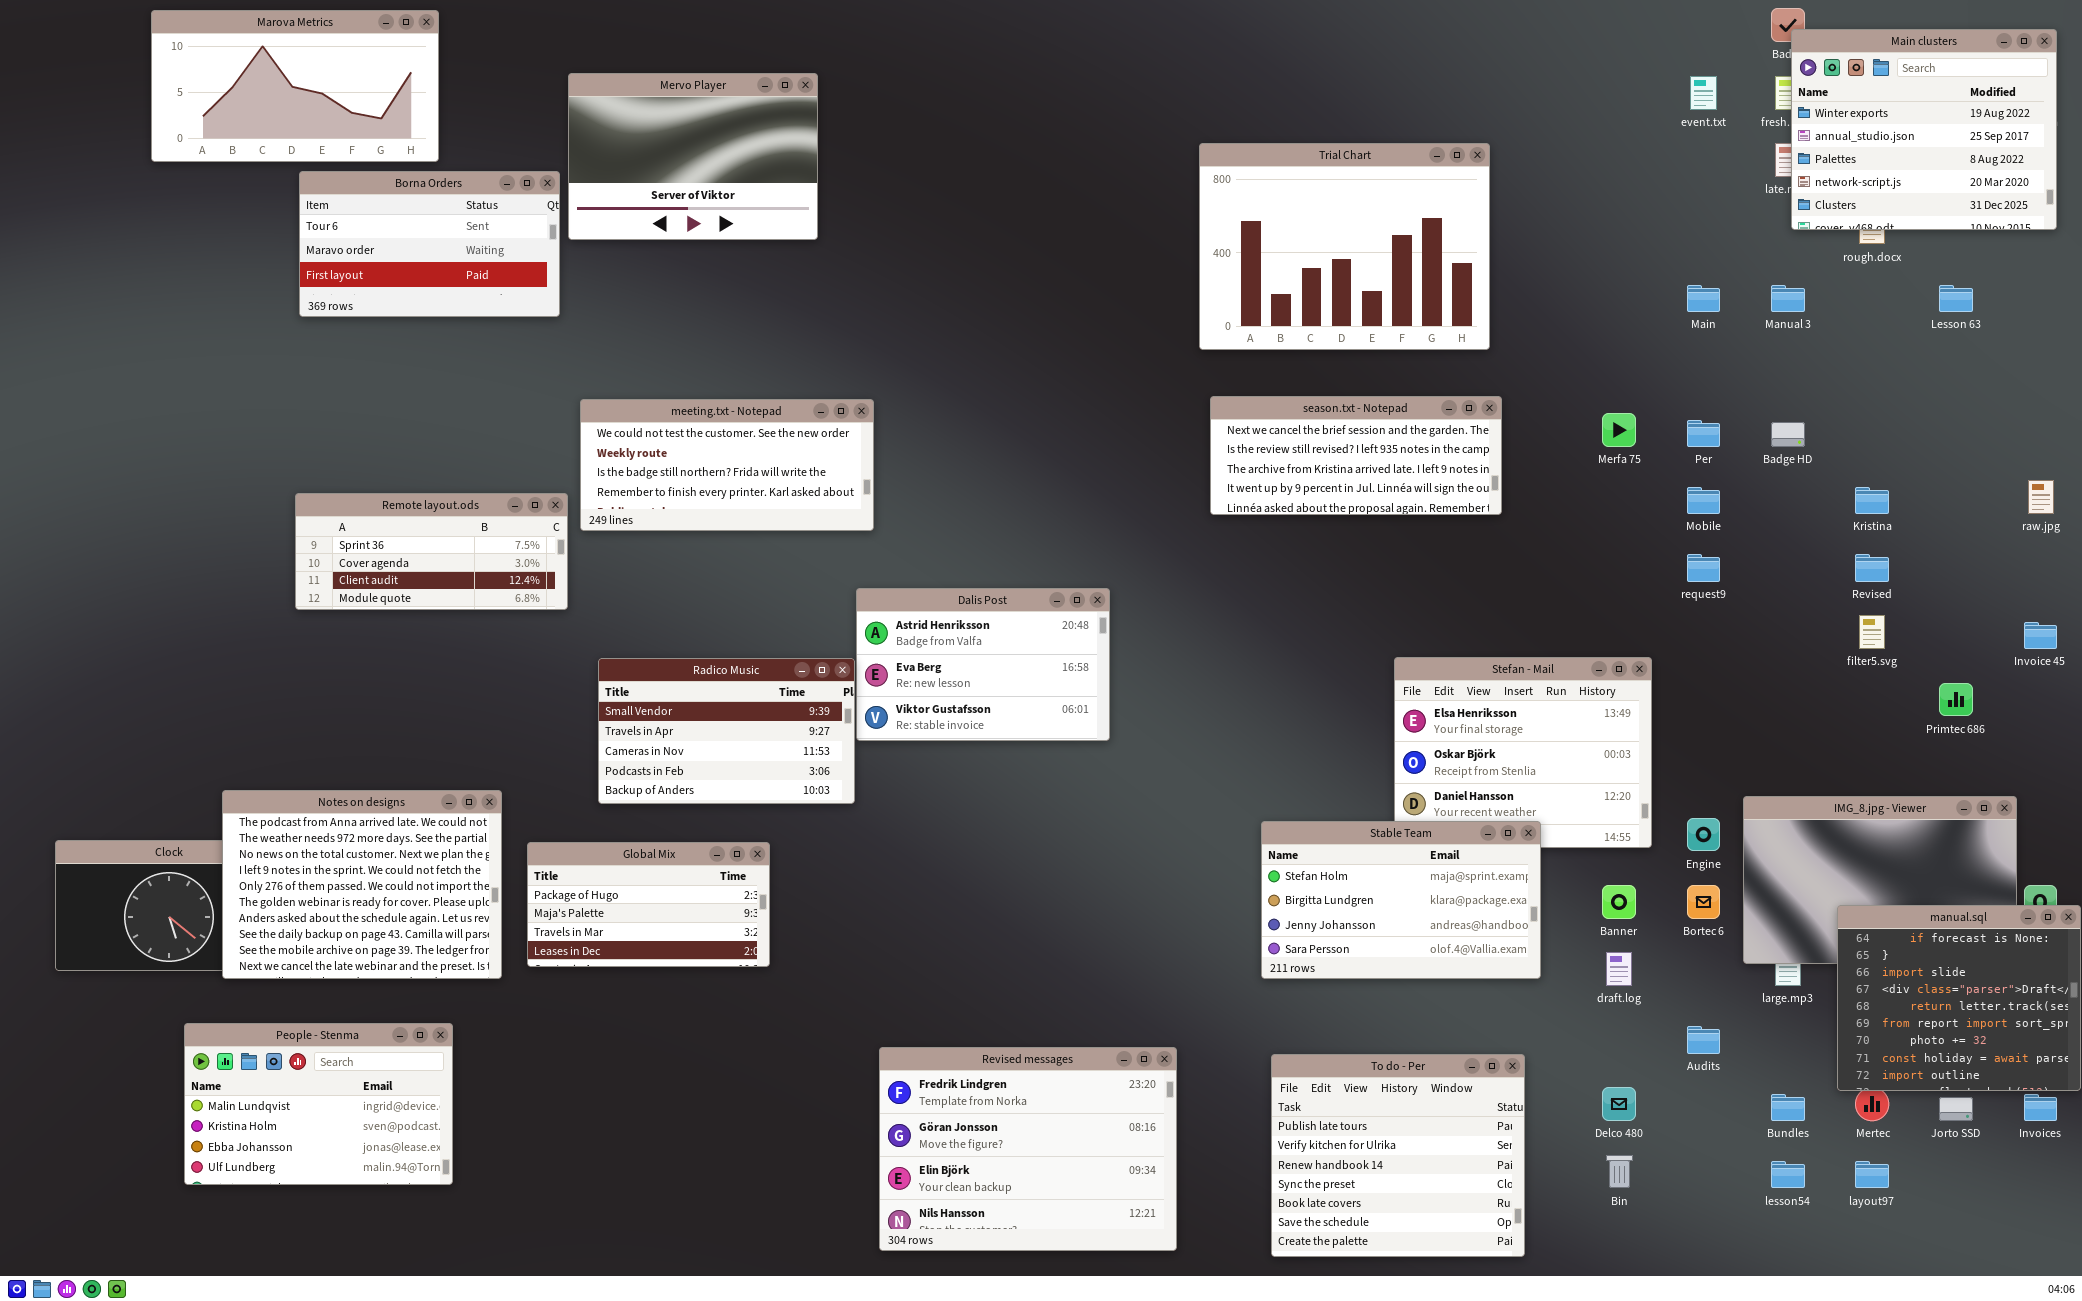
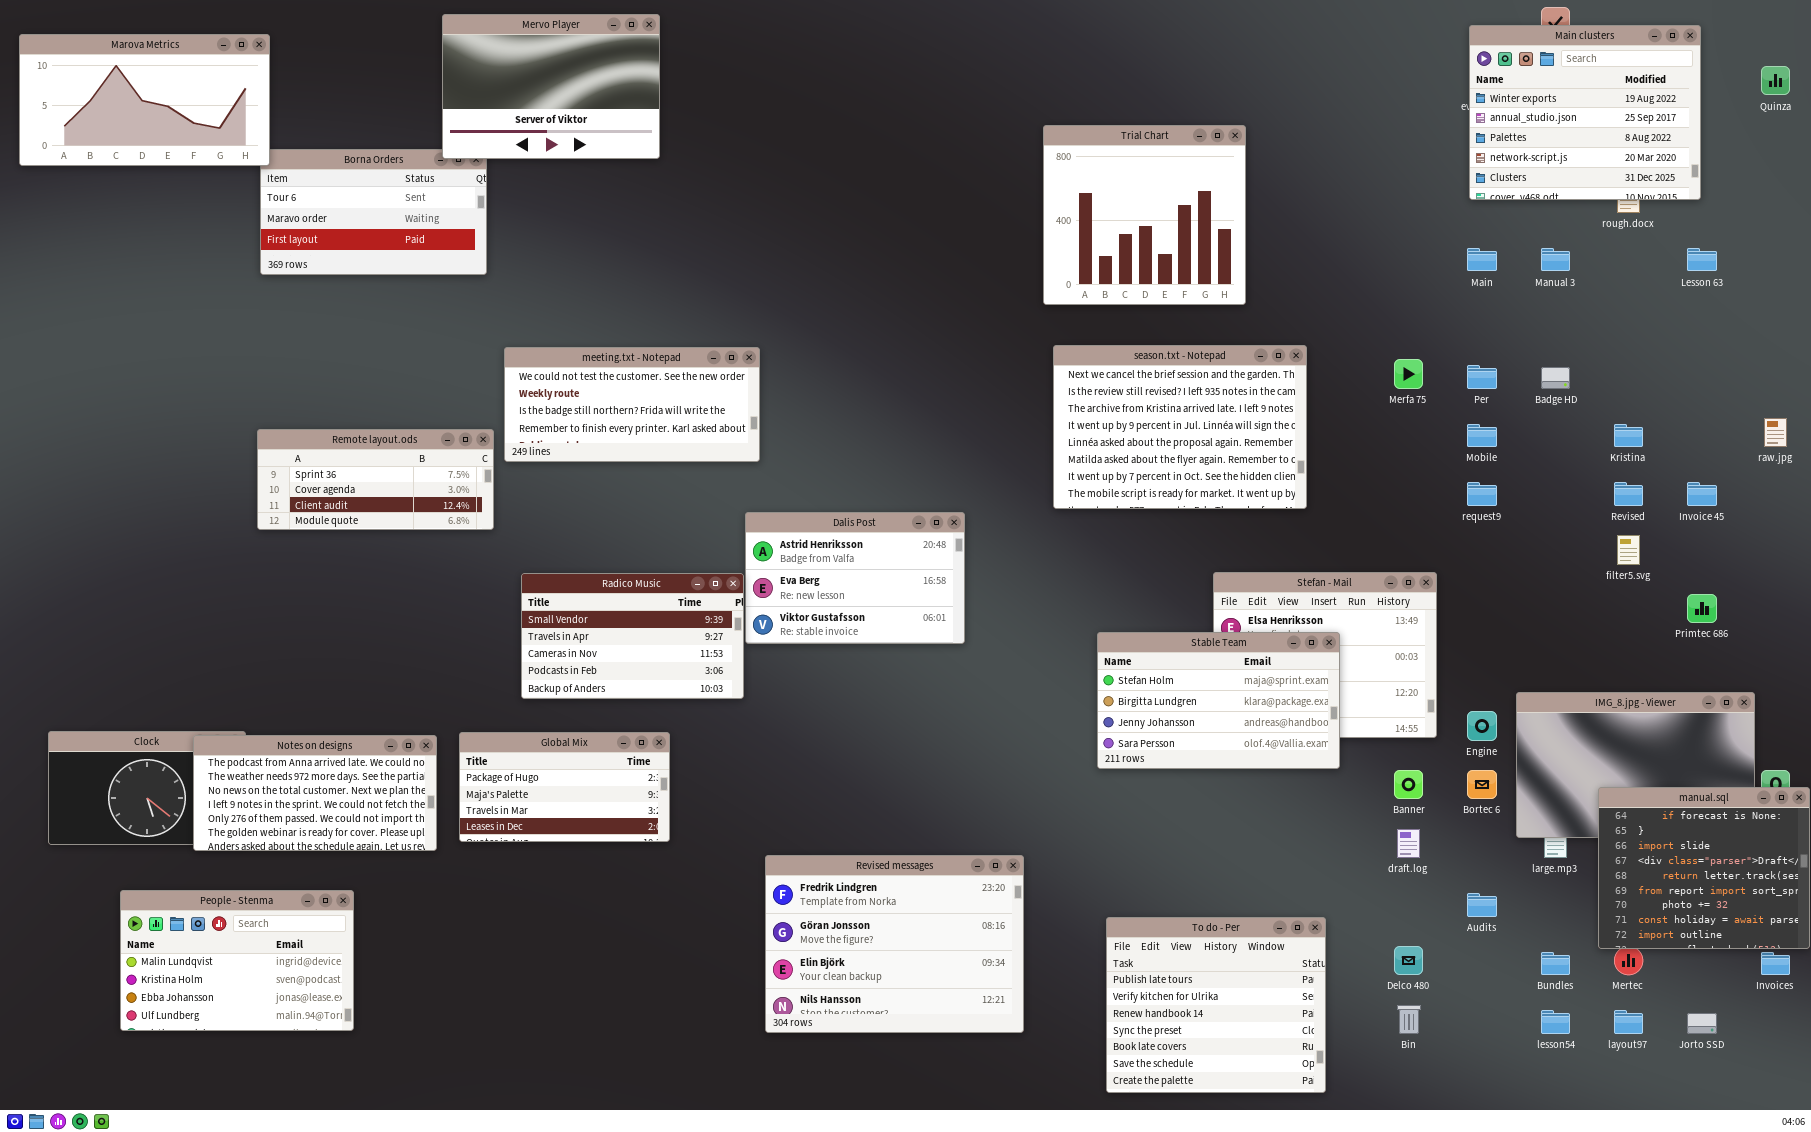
Marova Metrics: [151,10,439,162] -> [19,34,270,166], moved
Main clusters: [1791,29,2057,230] -> [1469,25,1701,200], moved
Mervo Player: [568,73,818,240] -> [442,14,660,159], moved
Trial Chart: [1199,143,1490,350] -> [1043,125,1246,305], resized
season.txt - Notepad: [1210,396,1502,515] -> [1053,345,1307,509], resized
Invoice 45: [2024,622,2057,649] -> [1687,482,1717,506], moved
Notes on designs: [222,790,502,979] -> [193,735,437,851], resized
Stable Team: [1261,821,1541,979] -> [1097,632,1340,769], moved
People - Stenma: [184,1023,453,1185] -> [120,890,354,1031], moved
Revised messages: [879,1047,1177,1251] -> [765,855,1024,1033], moved
Jorto SSD: [1939,1097,1973,1121] -> [1687,1013,1717,1034], moved

